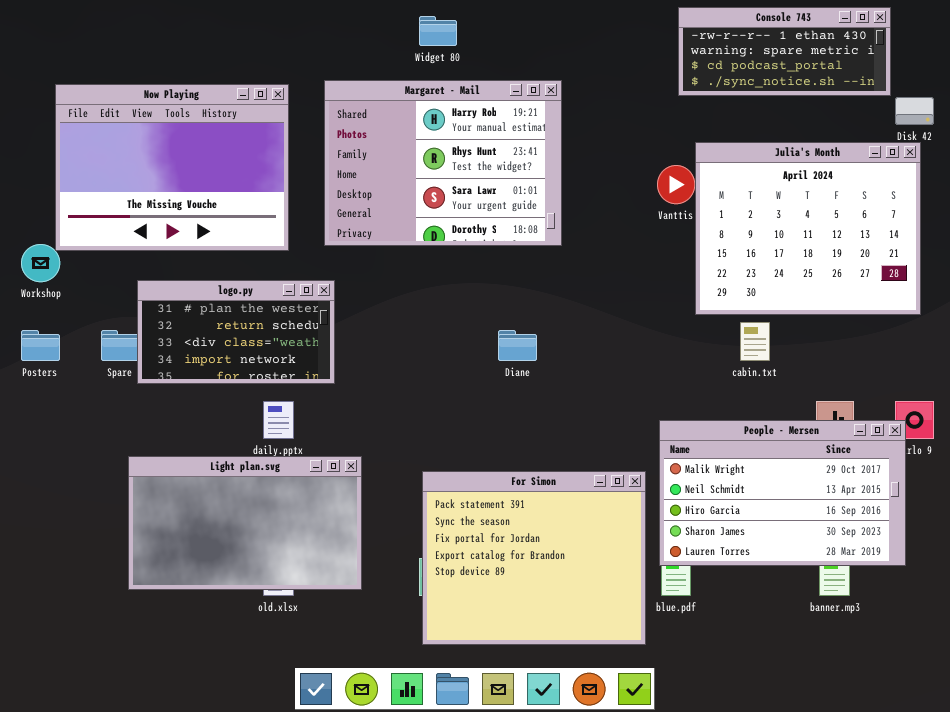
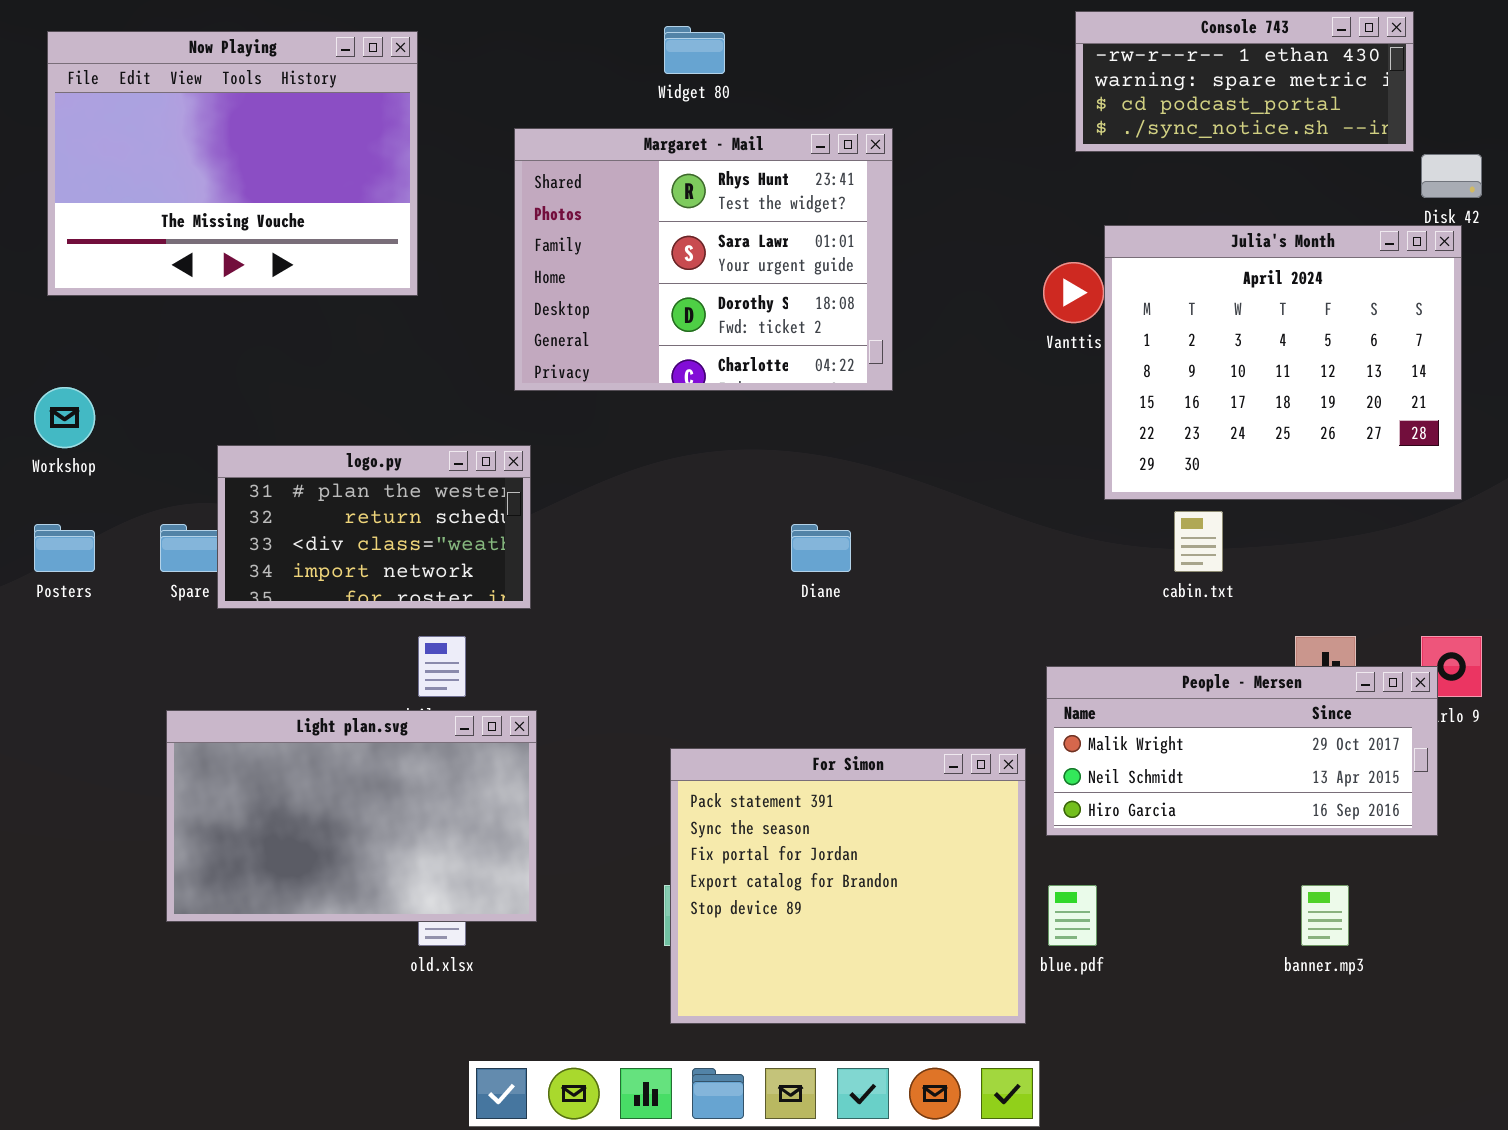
Margaret - Mail: [324,80,562,246] -> [514,128,893,391], scrolled down 1 row
Now Playing: [55,84,289,251] -> [47,31,418,296], moved
People - Mersen: [659,420,906,566] -> [1046,666,1438,836], resized
Light plan.svg: [128,456,362,590] -> [166,710,537,922], moved

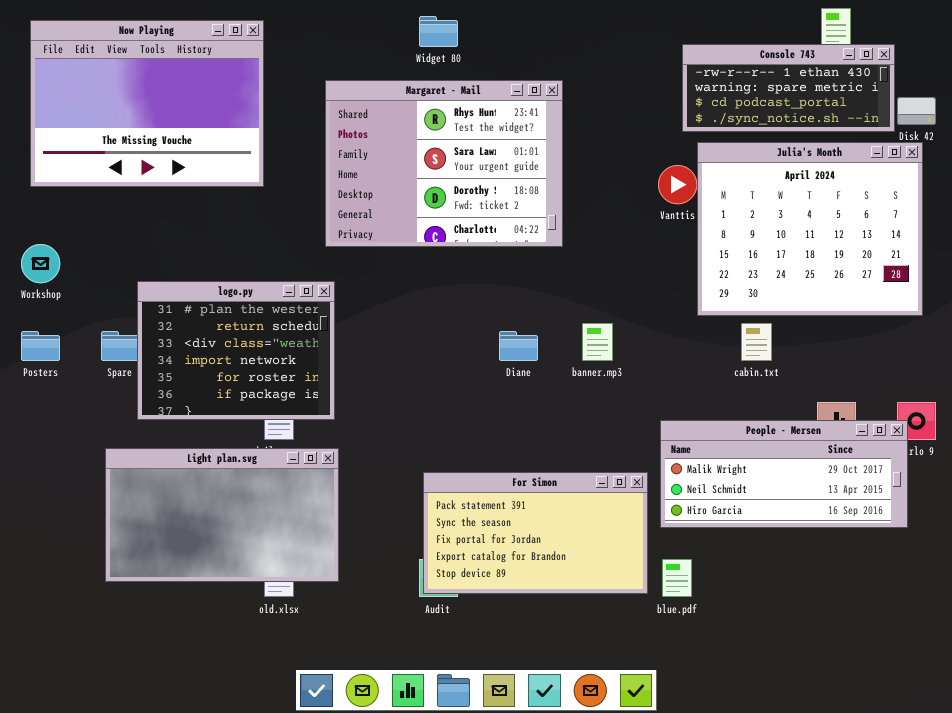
Console 743: [1075,11,1414,152] -> [682,44,895,132], moved
logo.py: [217,445,531,609] -> [137,281,335,420], resized
For Simon: [670,748,1026,1024] -> [423,472,648,594], resized
banner.mp3: [1301,885,1349,946] -> [582,323,613,361], moved

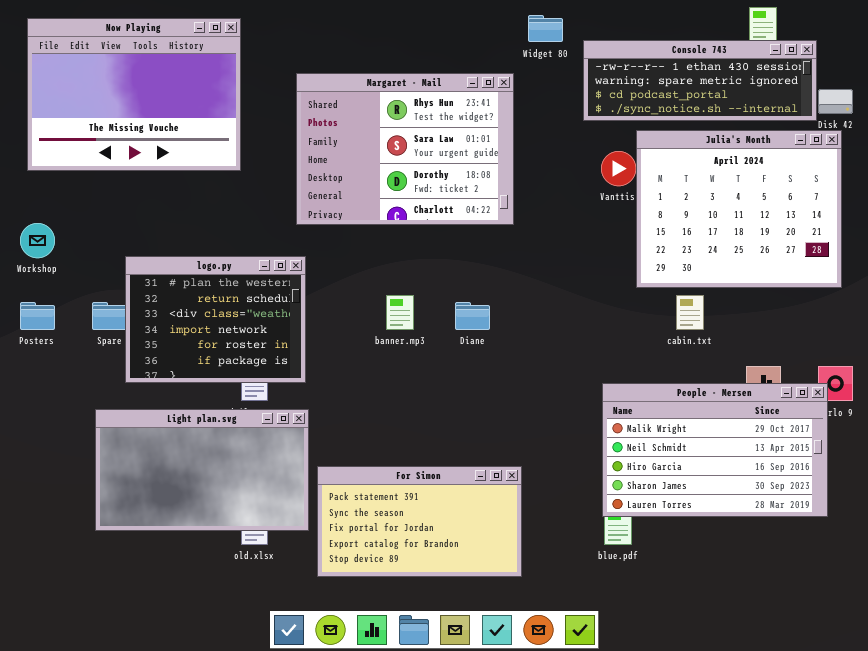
Widget 80: [419,16,458,47] -> [528,15,563,42], moved
Console 743: [682,44,895,132] -> [583,40,817,121], resized
banner.mp3: [582,323,613,361] -> [386,295,414,330], moved
People - Mersen: [660,420,908,528] -> [602,383,828,517], resized
For Simon: [423,472,648,594] -> [317,466,522,577], moved

